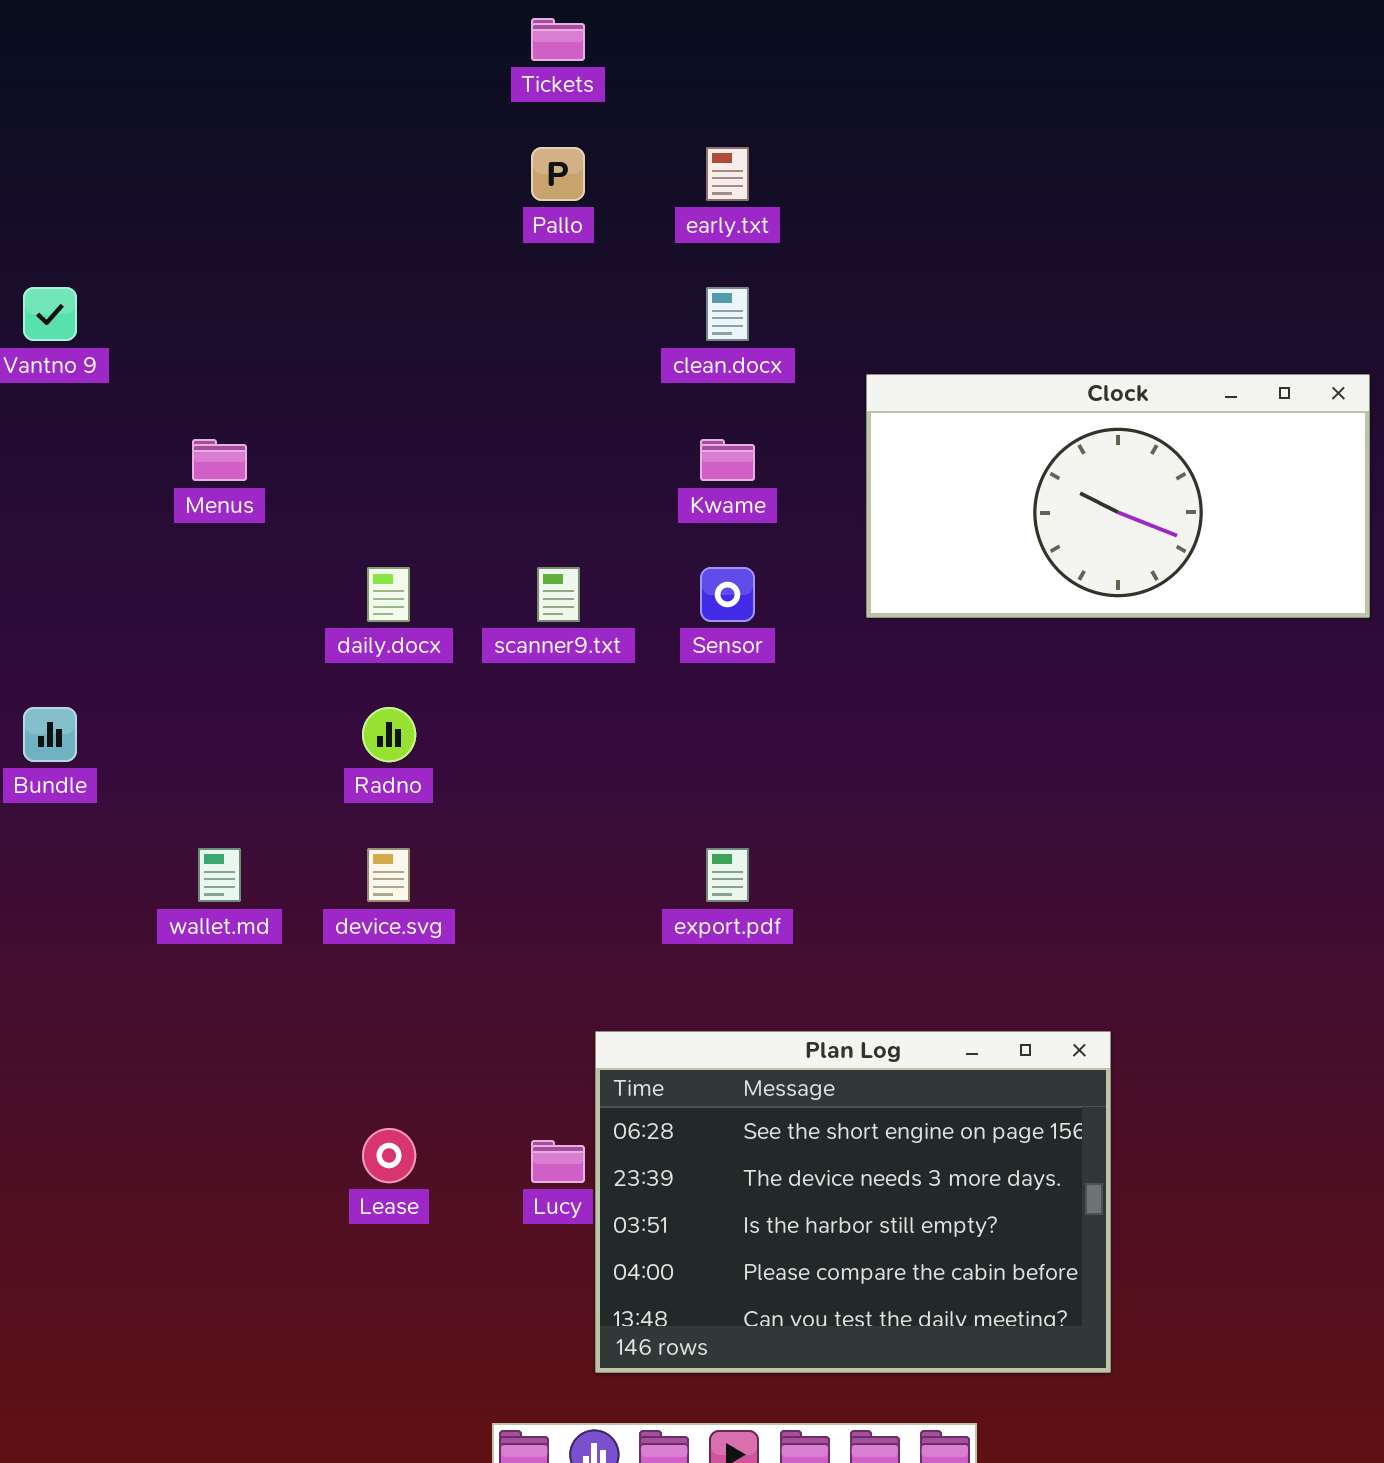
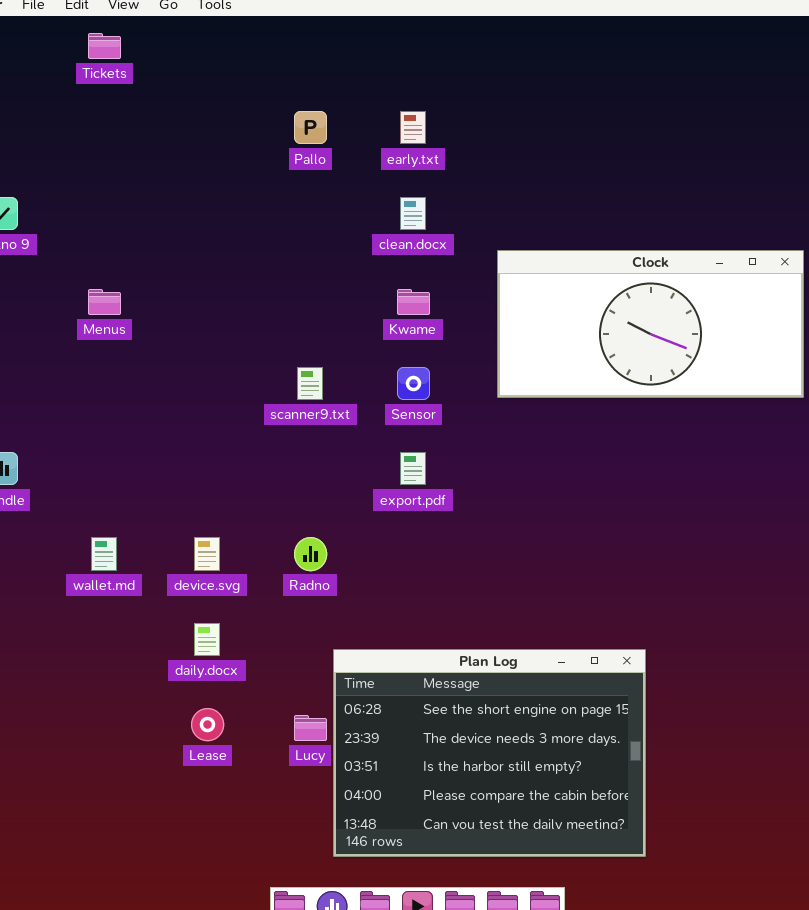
Tickets: [531,18,585,61] -> [88,33,121,59], moved
daily.docx: [367,567,410,622] -> [194,623,220,656], moved
Radno: [362,707,416,762] -> [294,537,327,571], moved
export.pdf: [706,848,749,902] -> [400,452,426,485], moved

